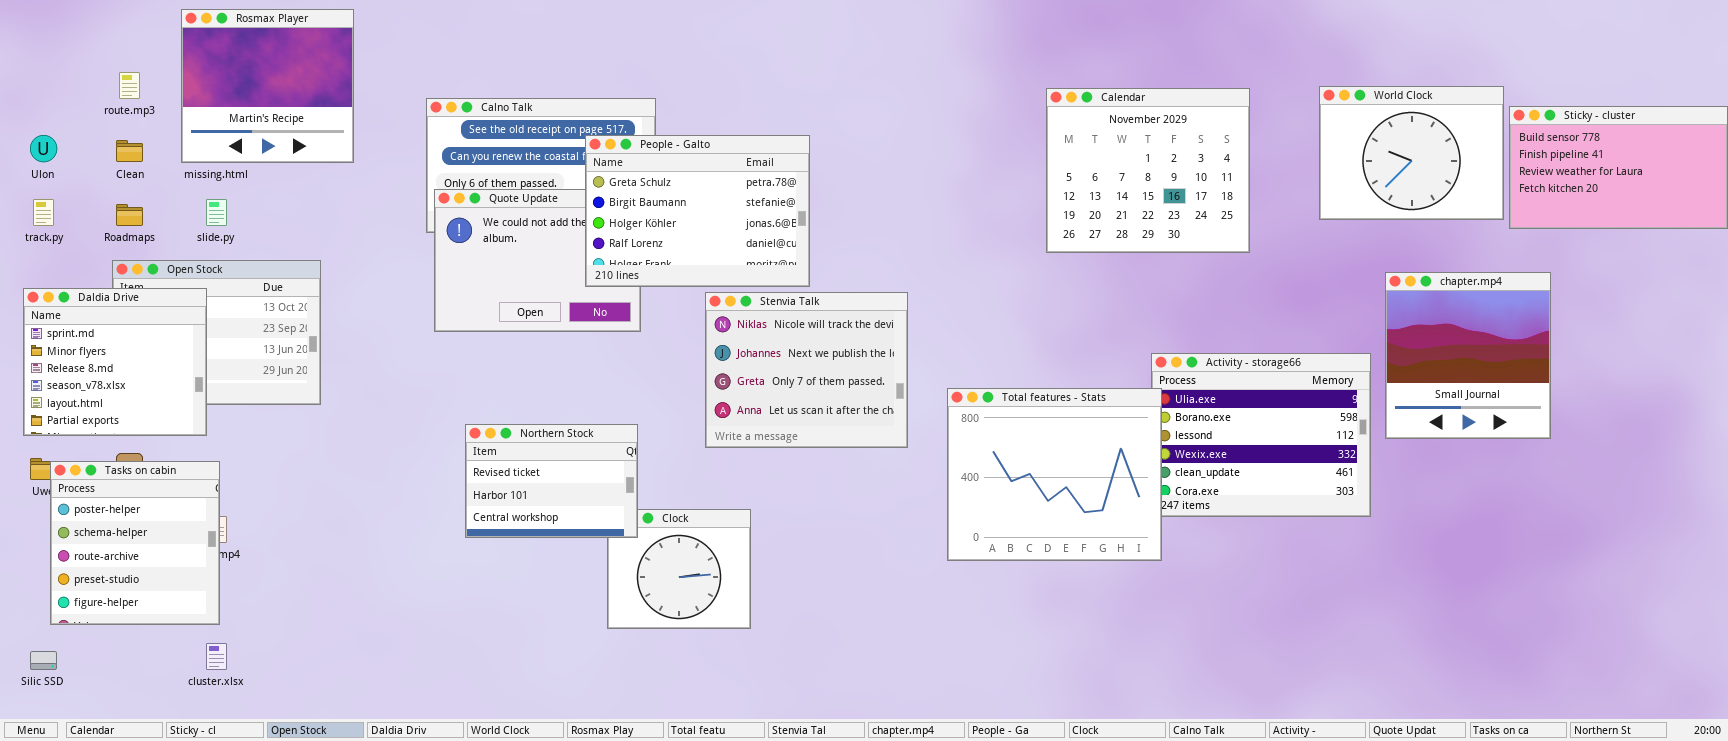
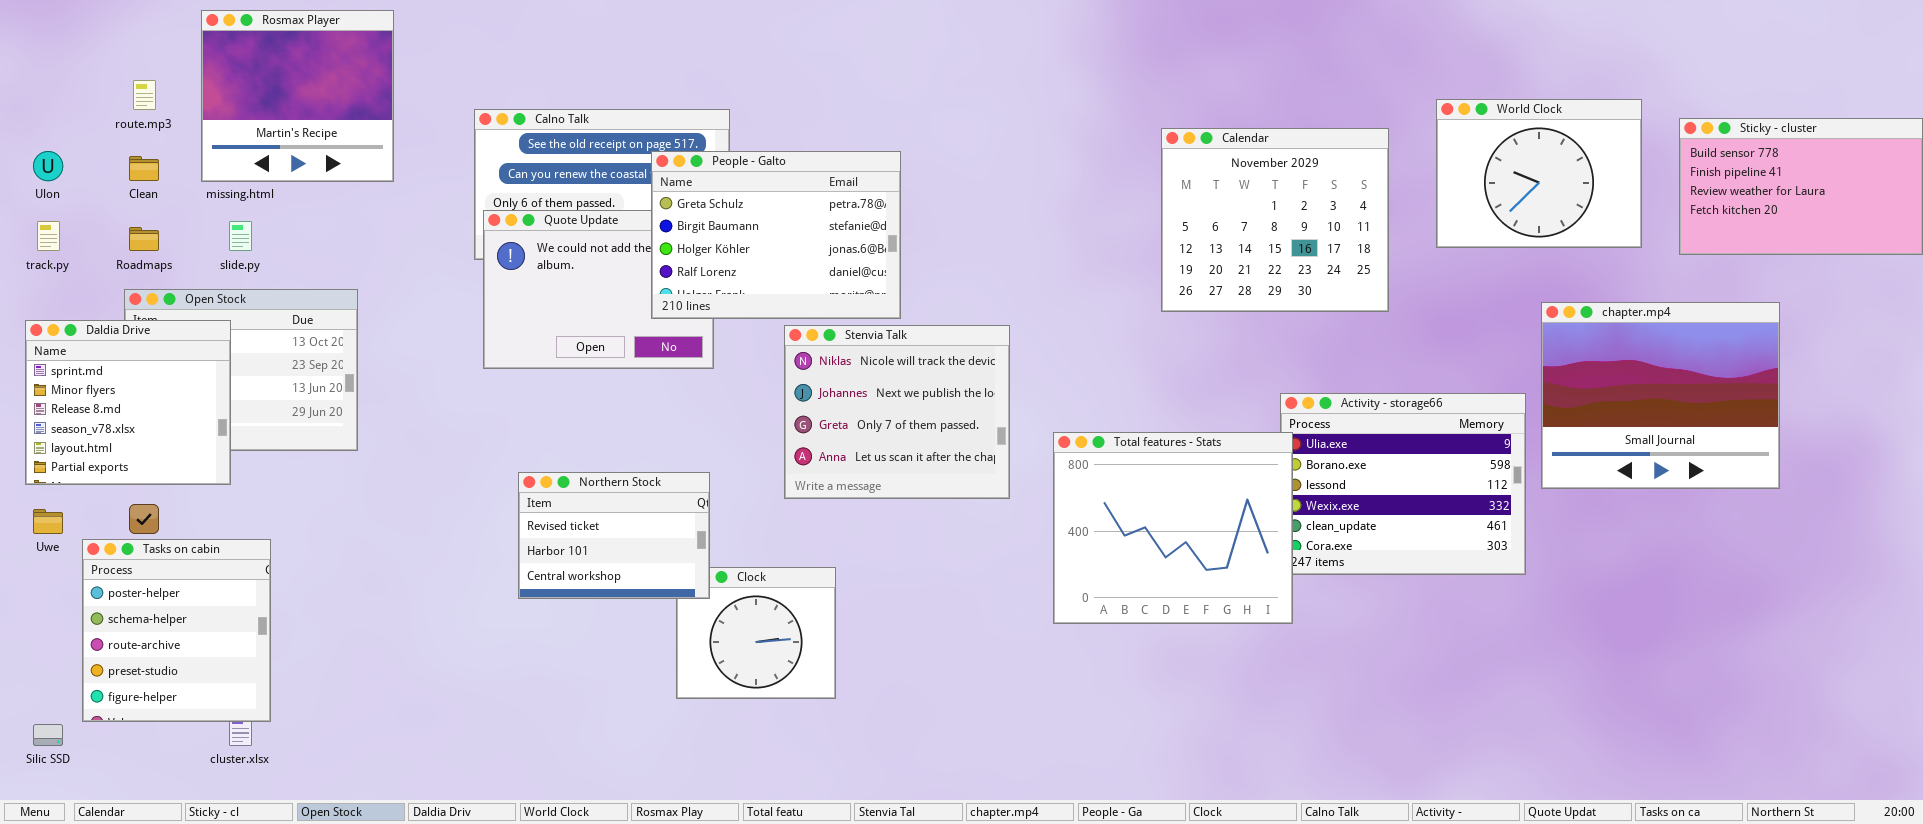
World Clock: [1319,86,1504,220] -> [1436,99,1642,248], moved
Calendar: [1046,88,1250,253] -> [1161,128,1389,312], moved
chapter.mp4: [1385,272,1551,439] -> [1541,302,1780,489], resized
Tasks on cabin: [50,461,220,625] -> [82,539,271,722], moved

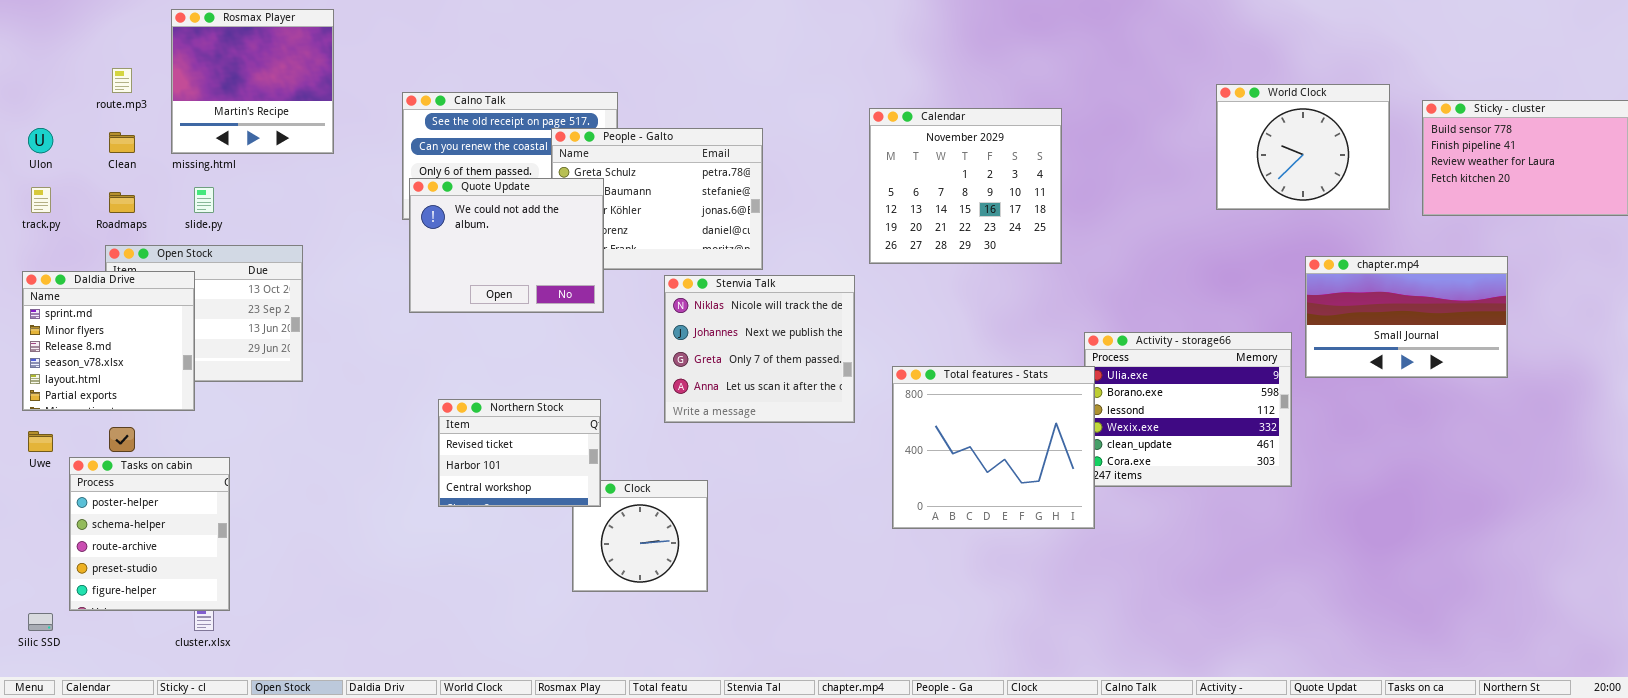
Calendar: [1161,128,1389,312] -> [869,108,1062,264], moved
Quote Update: [483,210,714,369] -> [409,178,604,313], raised
chapter.mp4: [1541,302,1780,489] -> [1305,256,1508,378], resized

